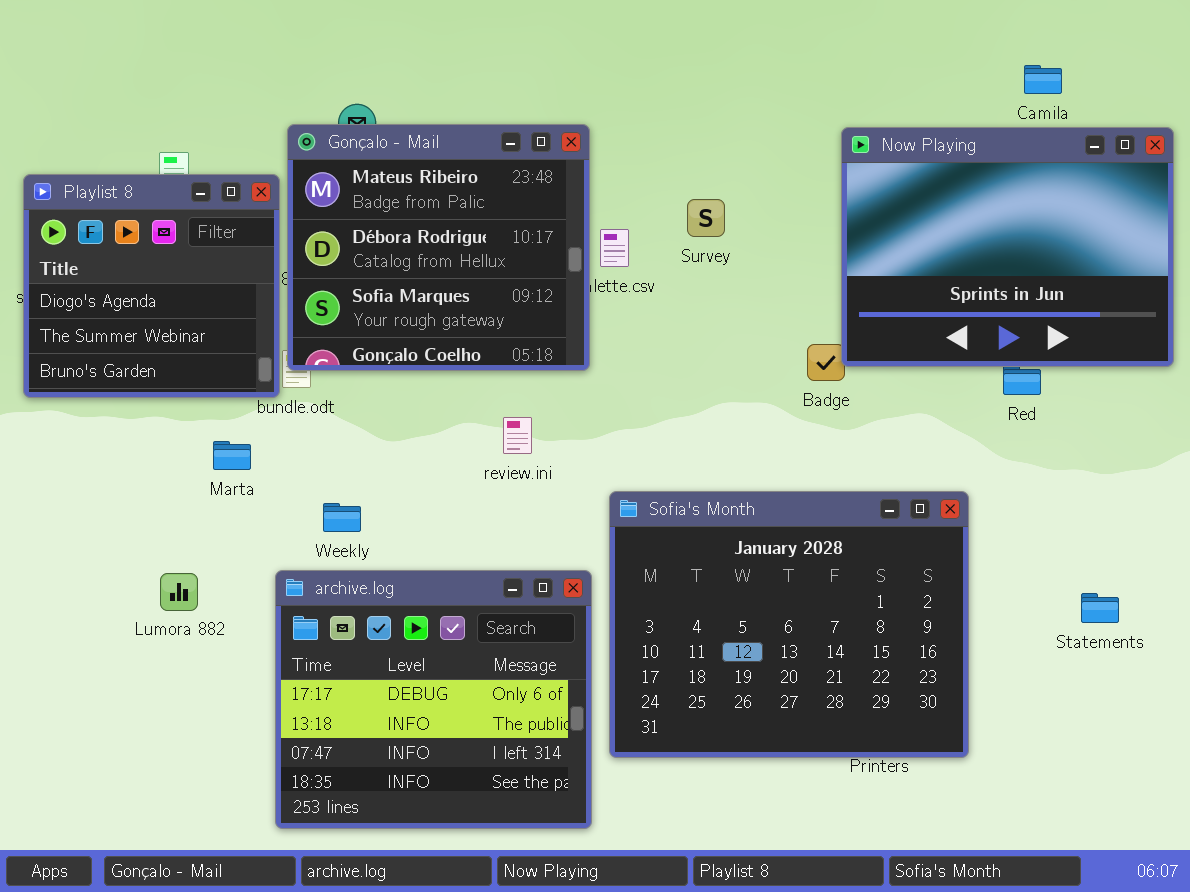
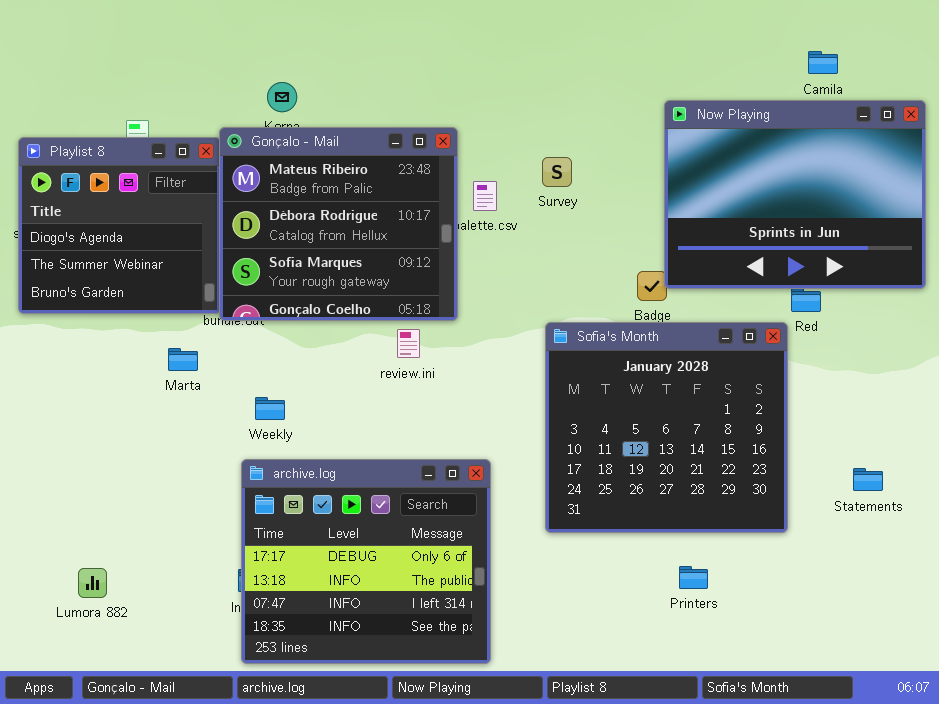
Gonçalo - Mail: [287,124,590,371] -> [219,127,458,321], moved
Sofia's Month: [609,491,969,758] -> [545,322,788,533], moved, resized
archive.log: [275,570,592,829] -> [241,459,491,664], moved
Lumora 882: [160,573,198,611] -> [78,568,107,598], moved

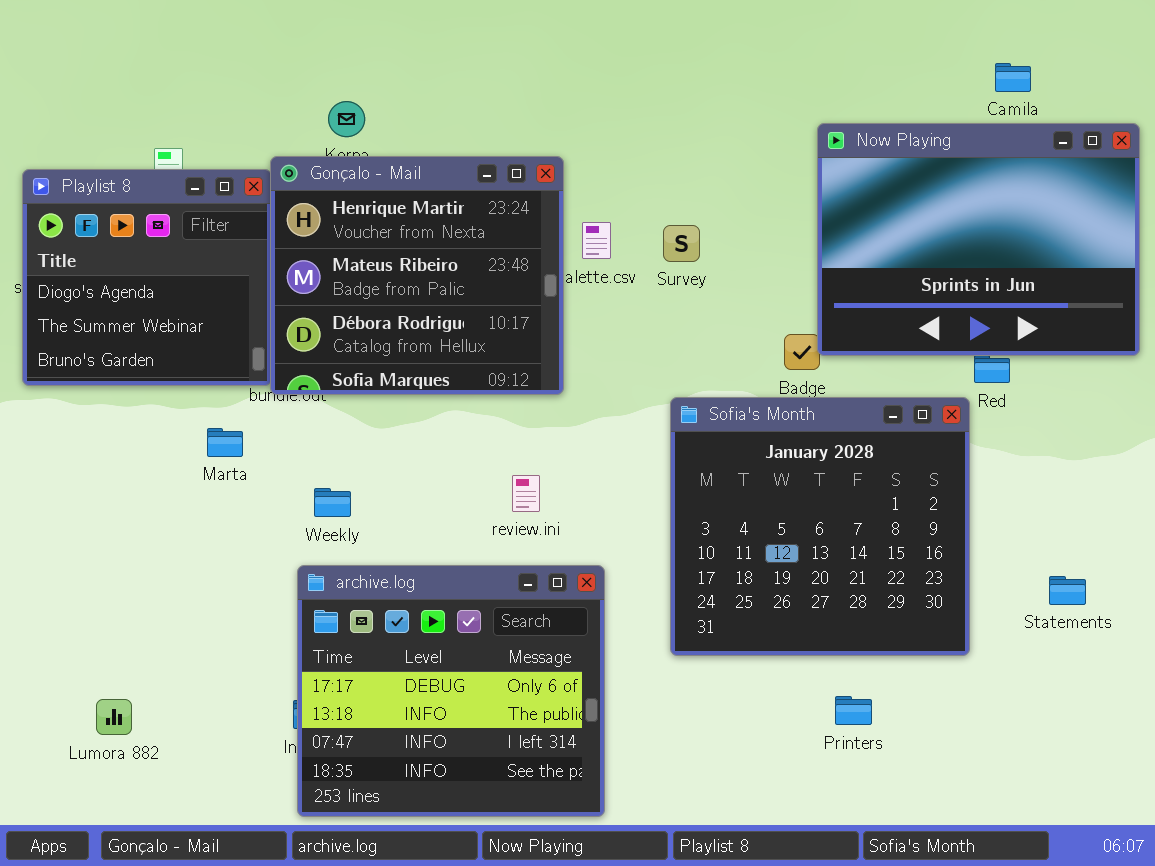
Gonçalo - Mail: [219,127,458,321] -> [270,156,564,395], scrolled up 1 row
Survey: [542,157,572,187] -> [663,225,700,262], moved
review.ini: [397,329,420,358] -> [512,475,540,512], moved

